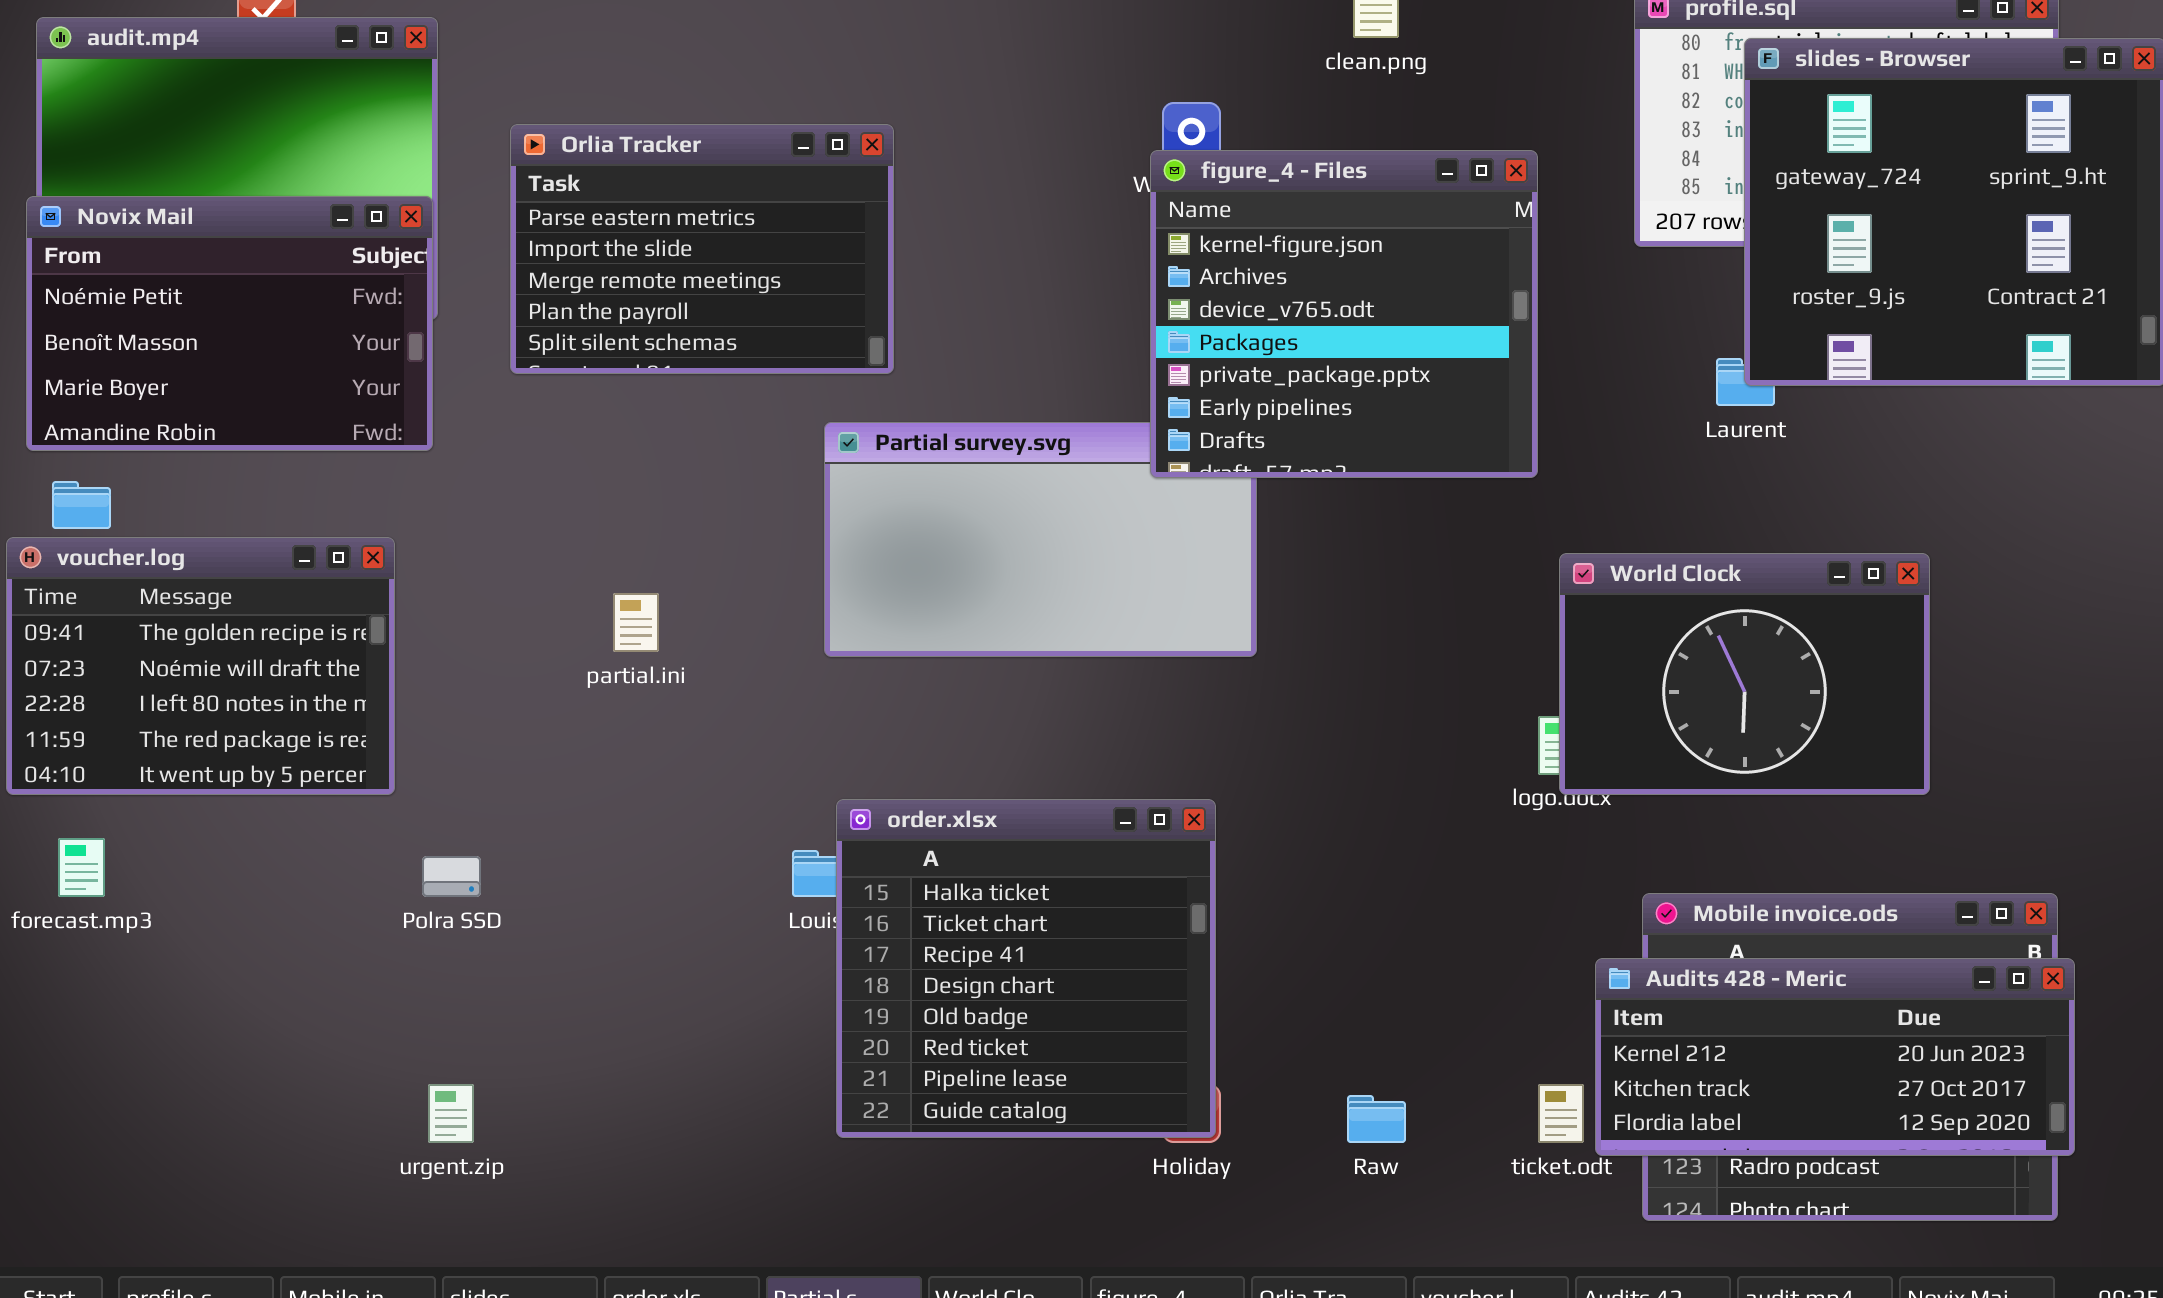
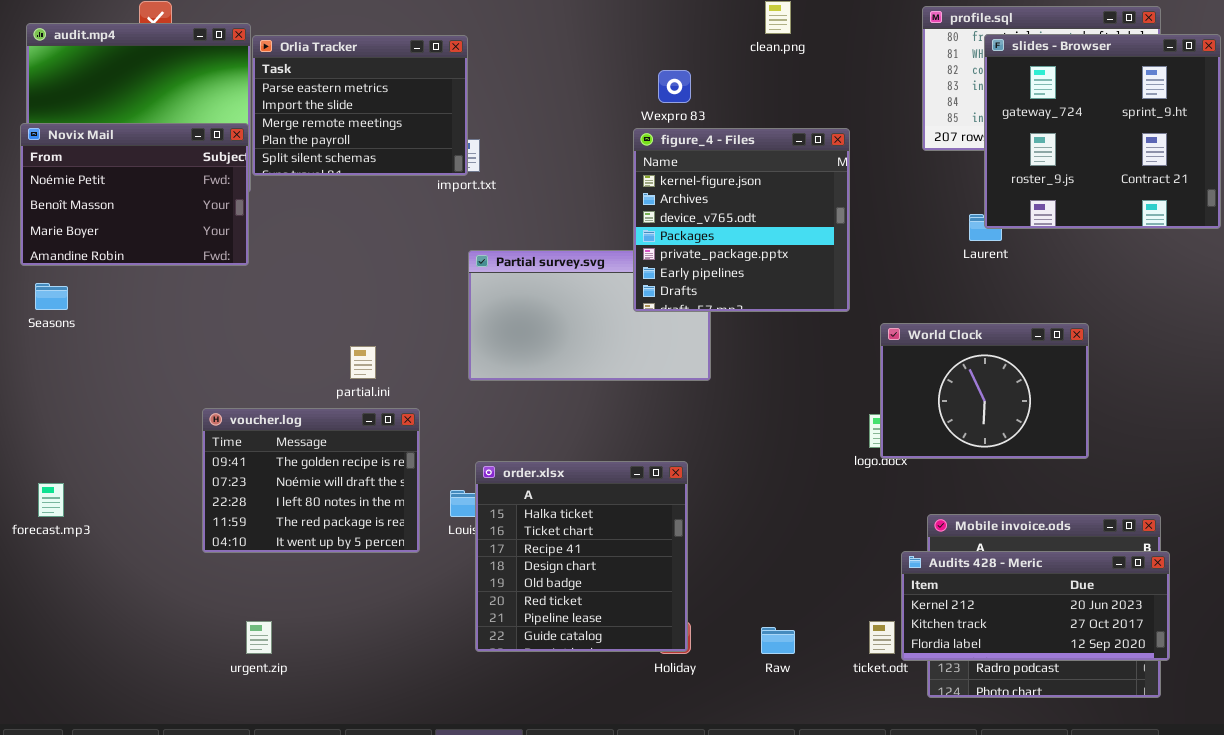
Orlia Tracker: [510,124,894,374] -> [252,35,468,176], moved
figure_4 - Files: [1150,150,1538,478] -> [633,128,850,312], moved
voucher.log: [6,537,395,795] -> [202,408,420,553], moved

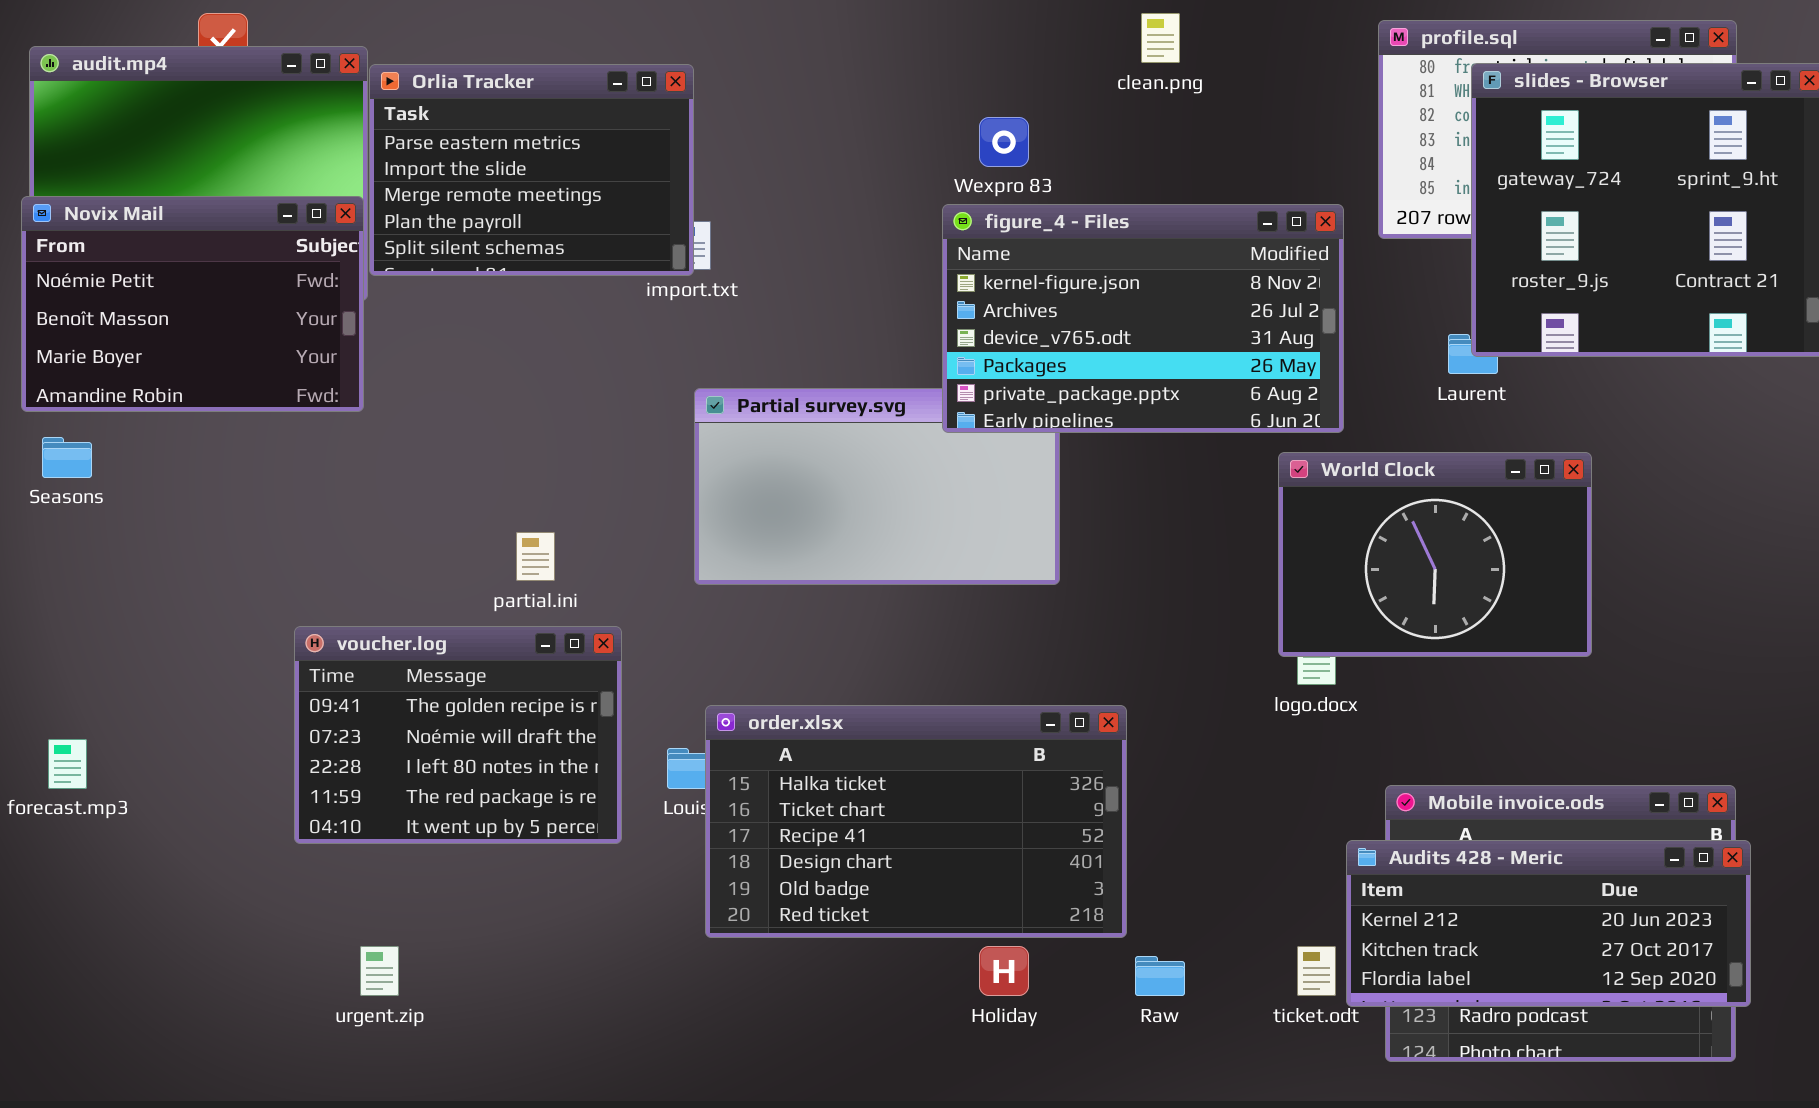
figure_4 - Files: [633,128,850,312] -> [942,204,1344,433], resized
World Clock: [880,323,1089,459] -> [1278,452,1592,657], moved
order.xlsx: [475,461,688,652] -> [705,705,1127,938], resized

